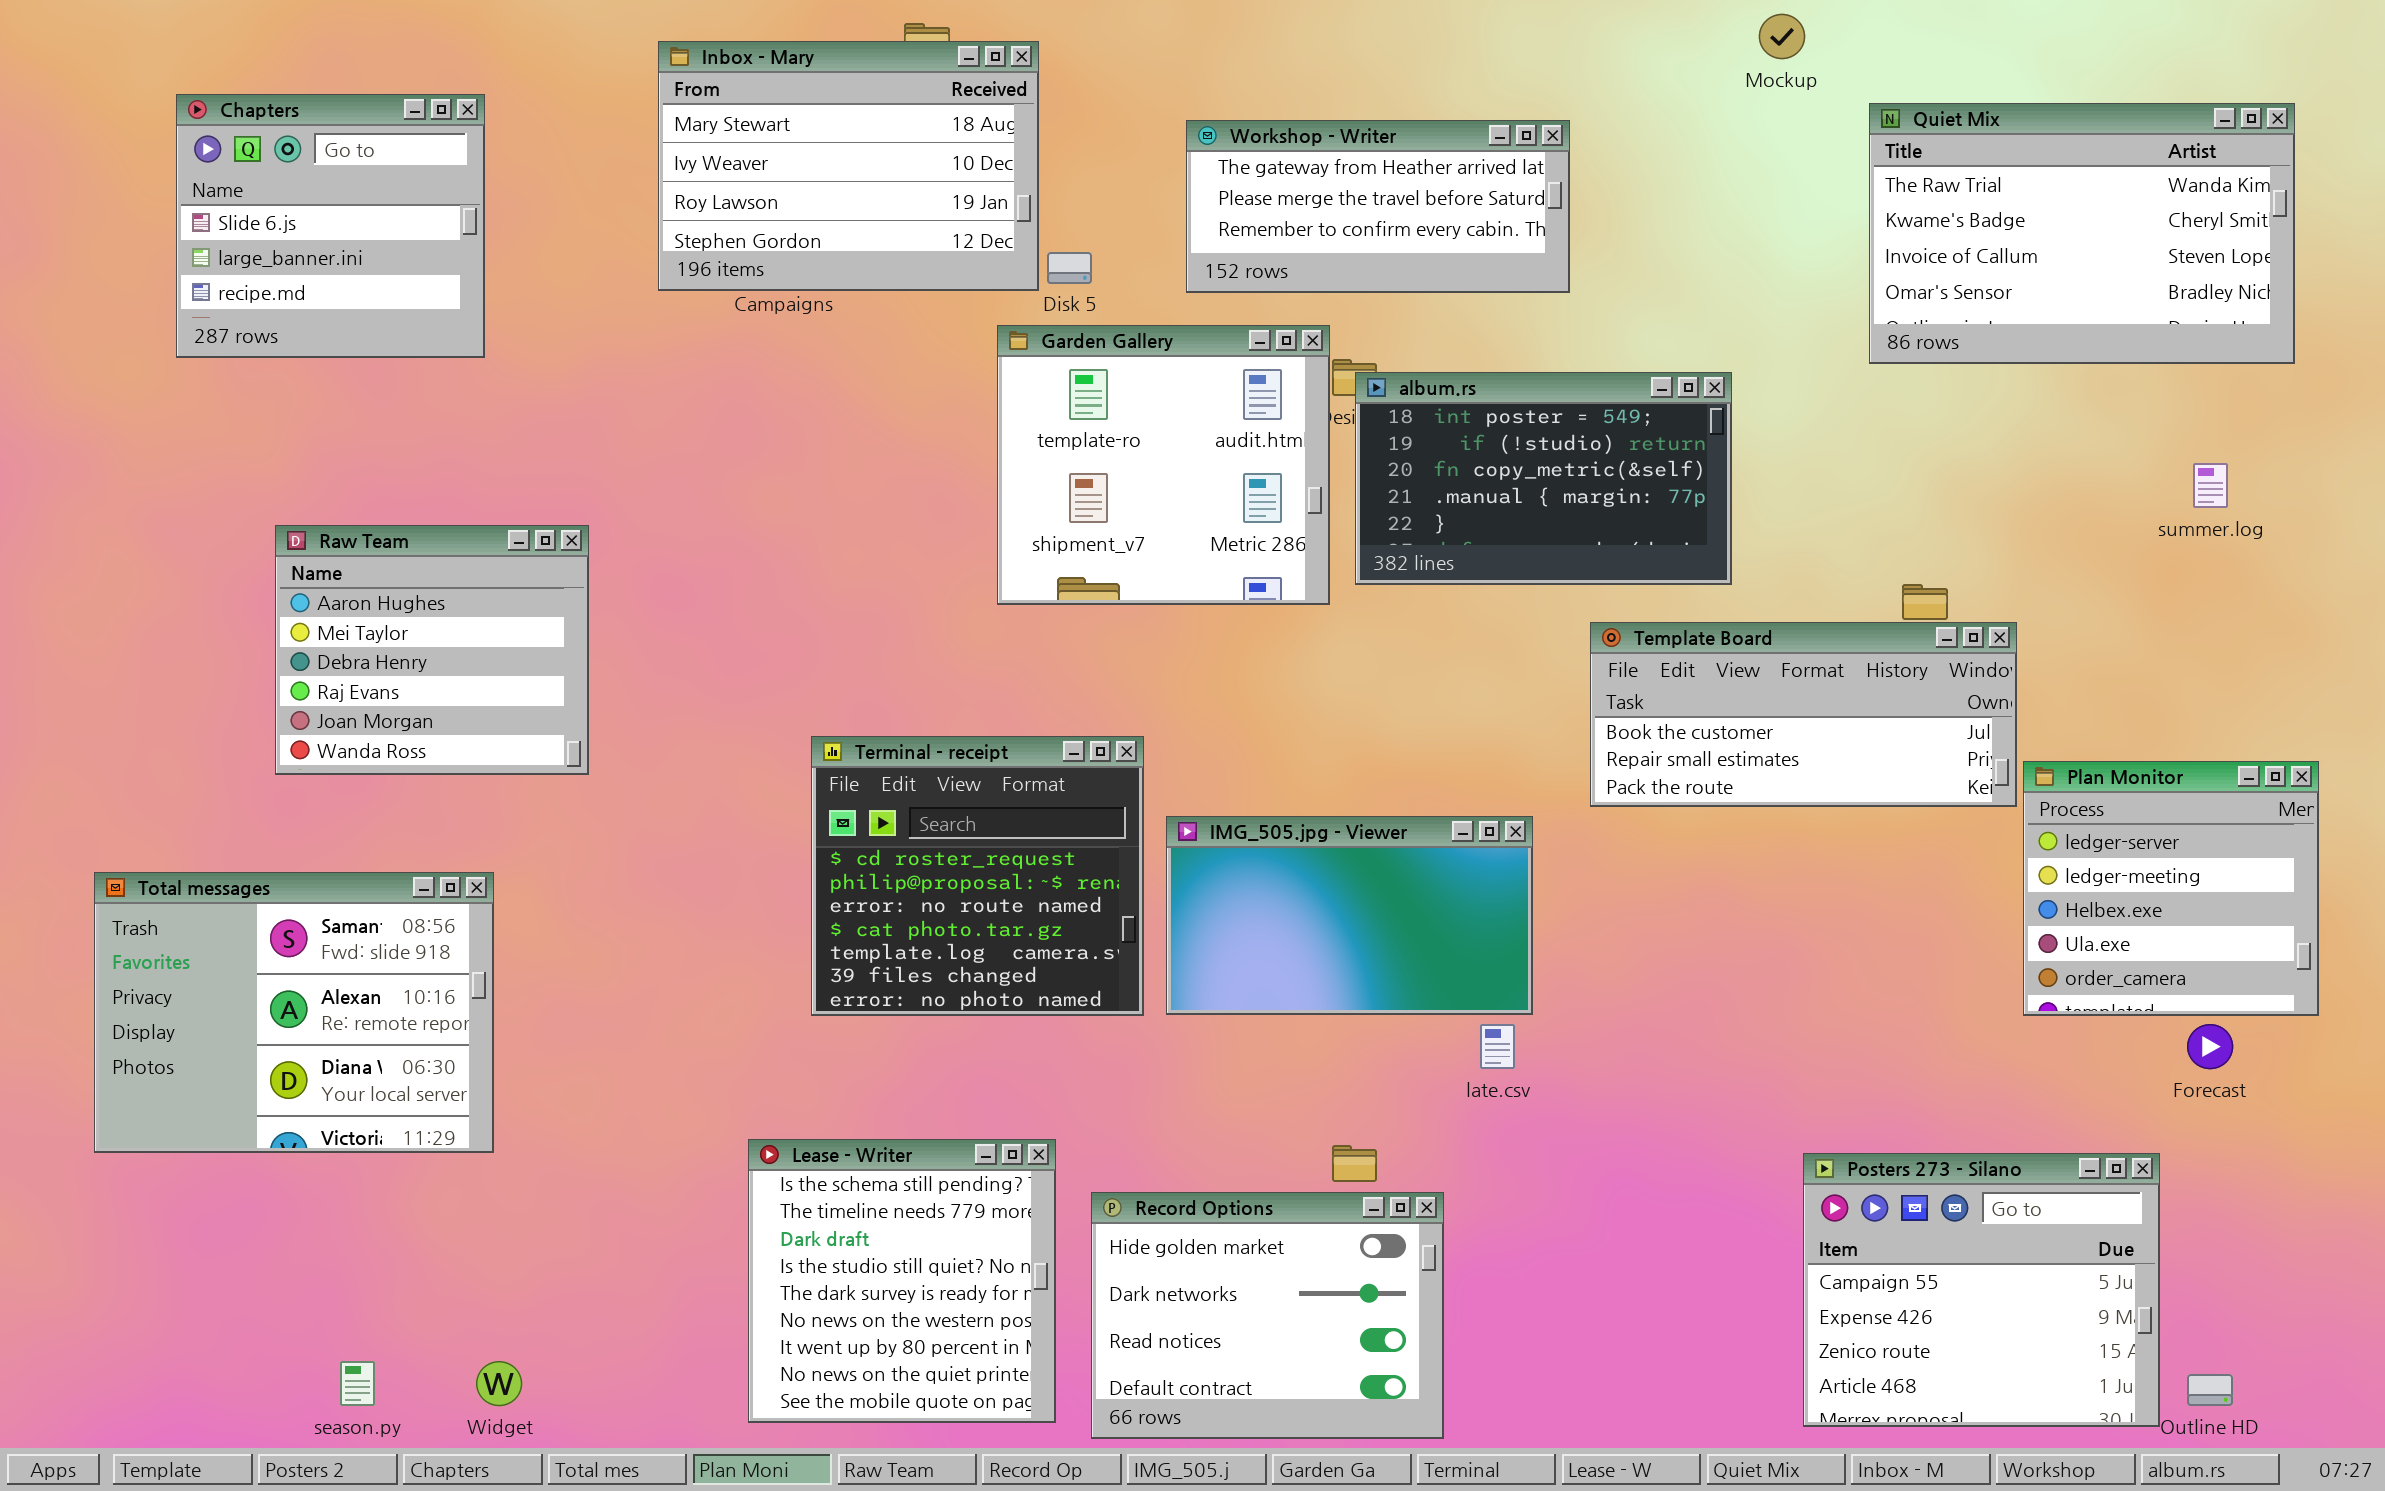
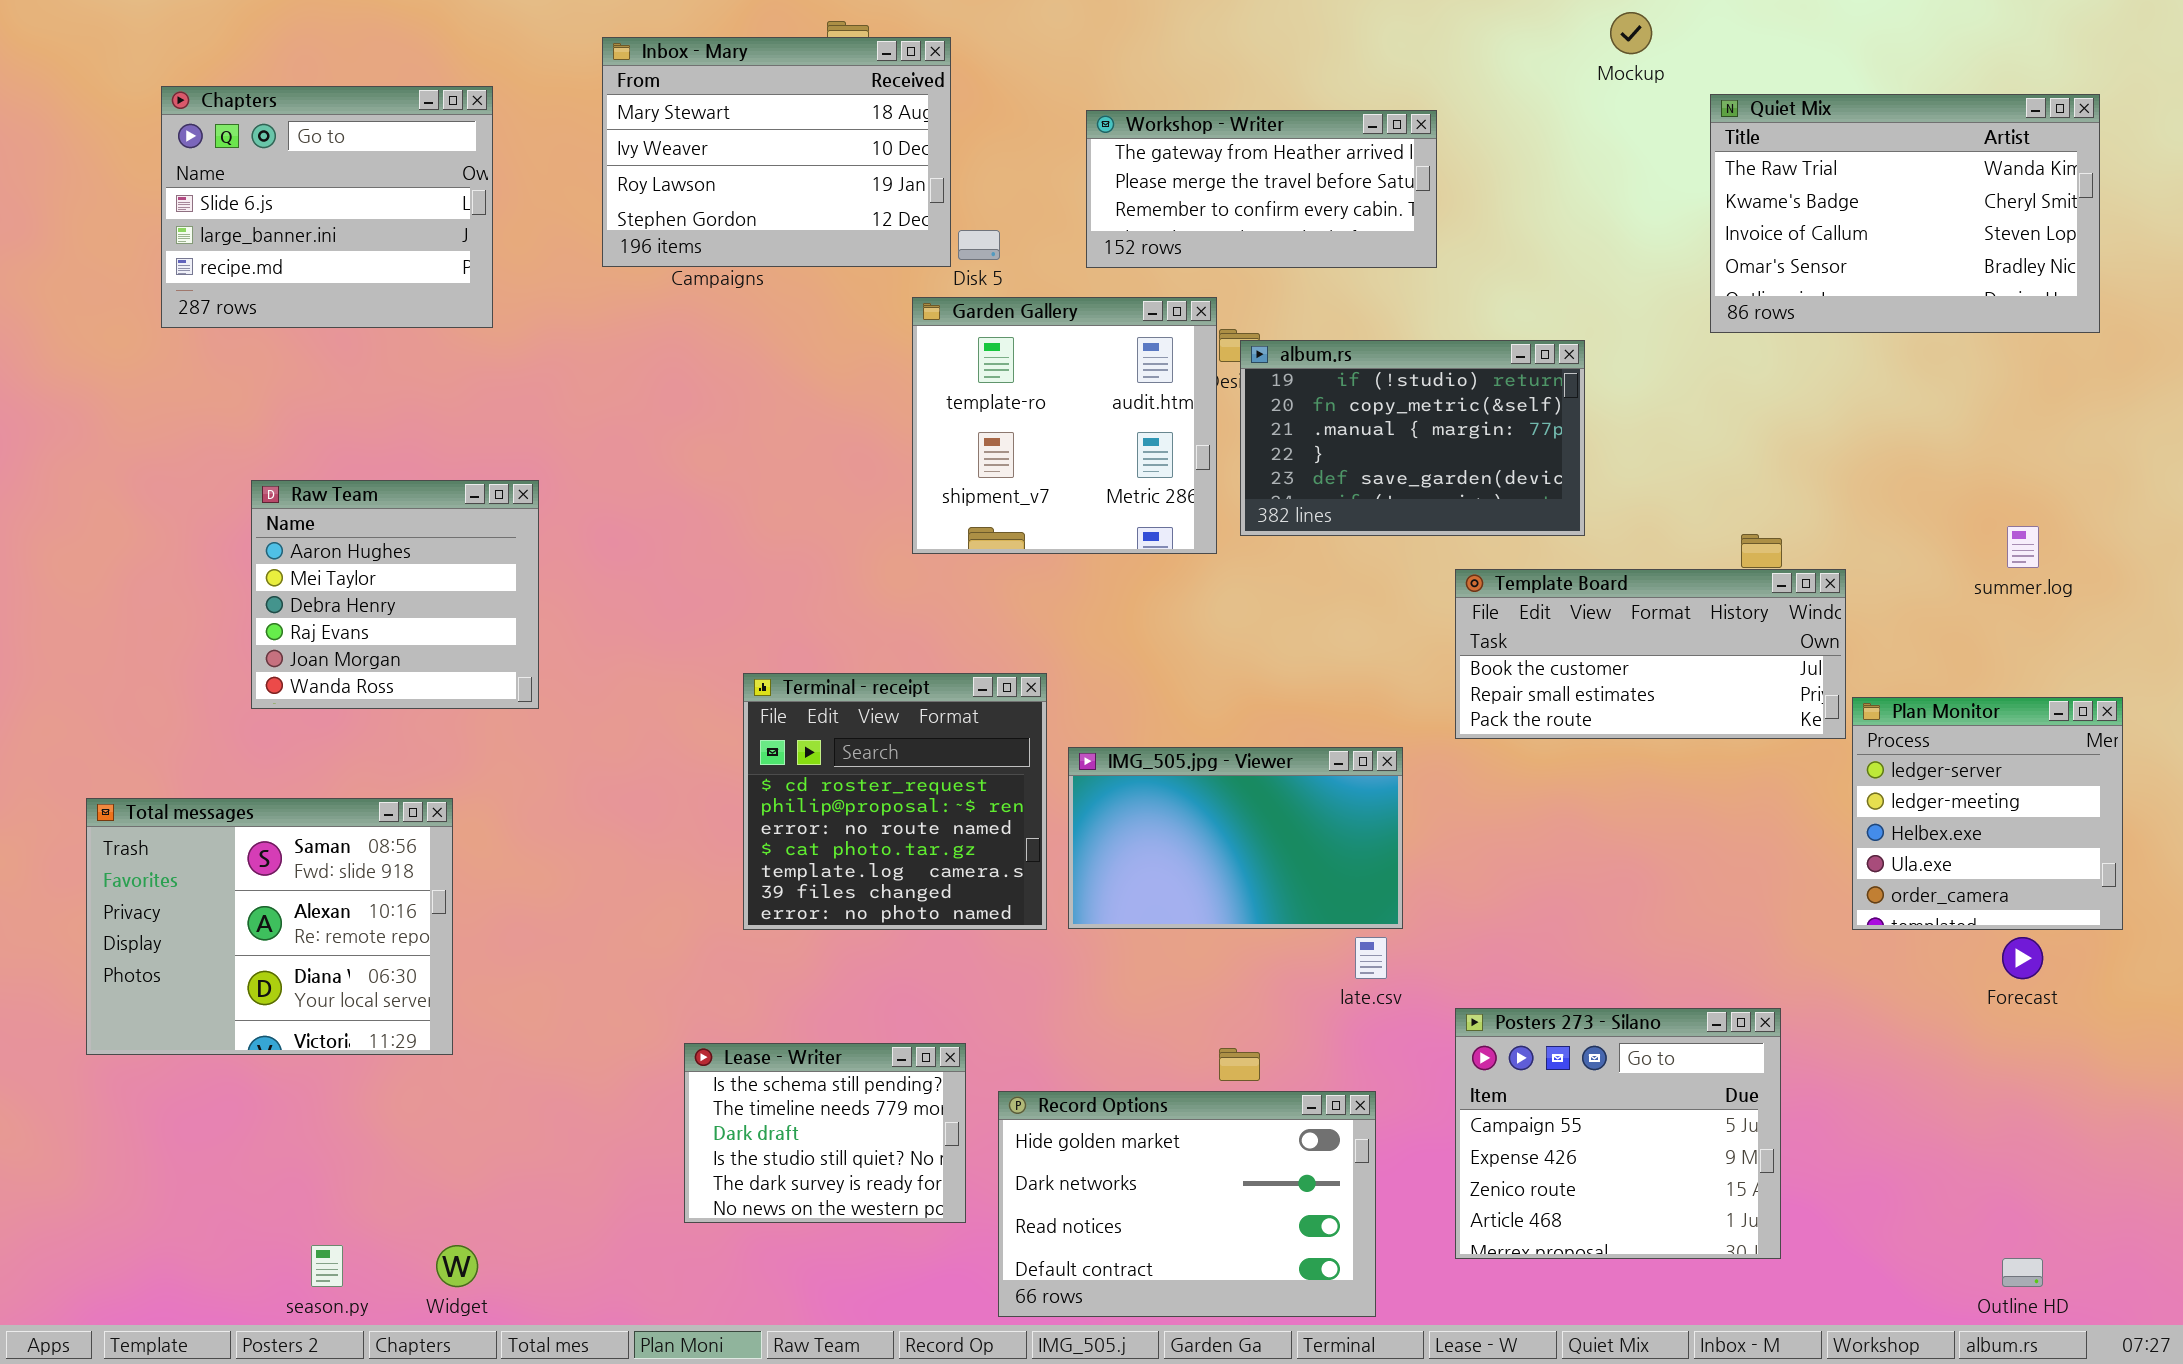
Chapters: [176,94,485,358] -> [161,86,493,328], resized
album.rs: [1355,372,1732,585] -> [1240,340,1585,536], scrolled down 1 row
summer.log: [2193,463,2228,508] -> [2007,526,2039,568], moved
Lease - Writer: [748,1139,1056,1423] -> [684,1043,966,1223], resized
Posters 273 - Silano: [1803,1153,2160,1427] -> [1455,1008,1781,1259], moved
Record Options: [1091,1192,1444,1439] -> [998,1091,1376,1317], resized

